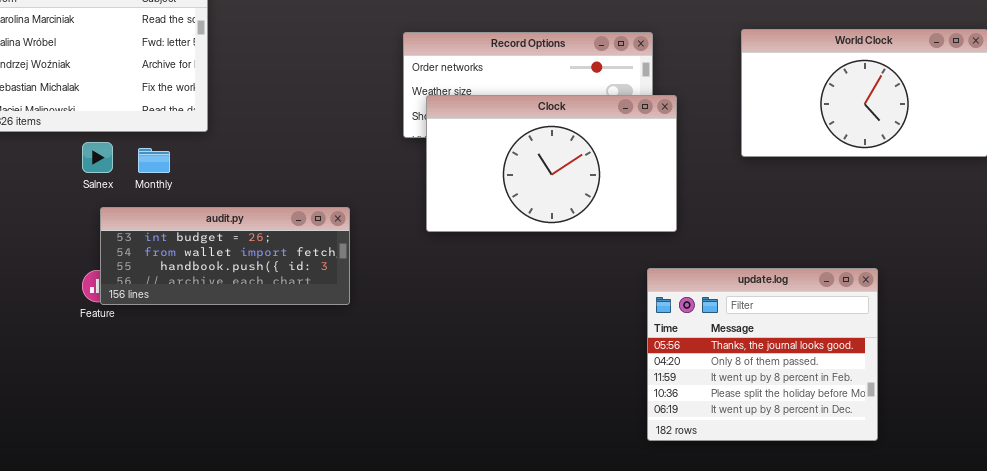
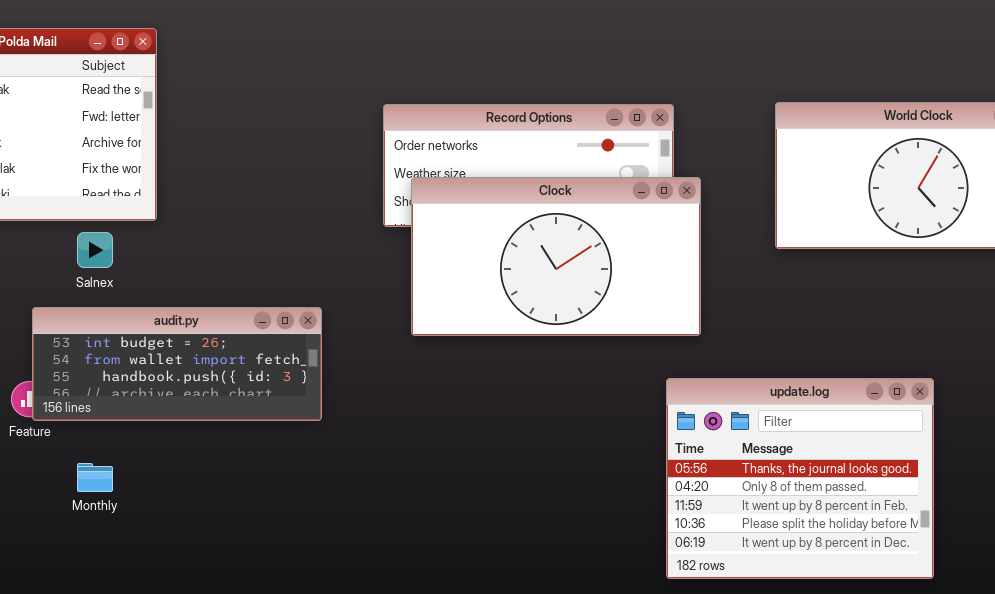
Salnex: [82,142,113,173] -> [77,232,113,268], moved
Monthly: [138,148,170,173] -> [77,463,113,492], moved

